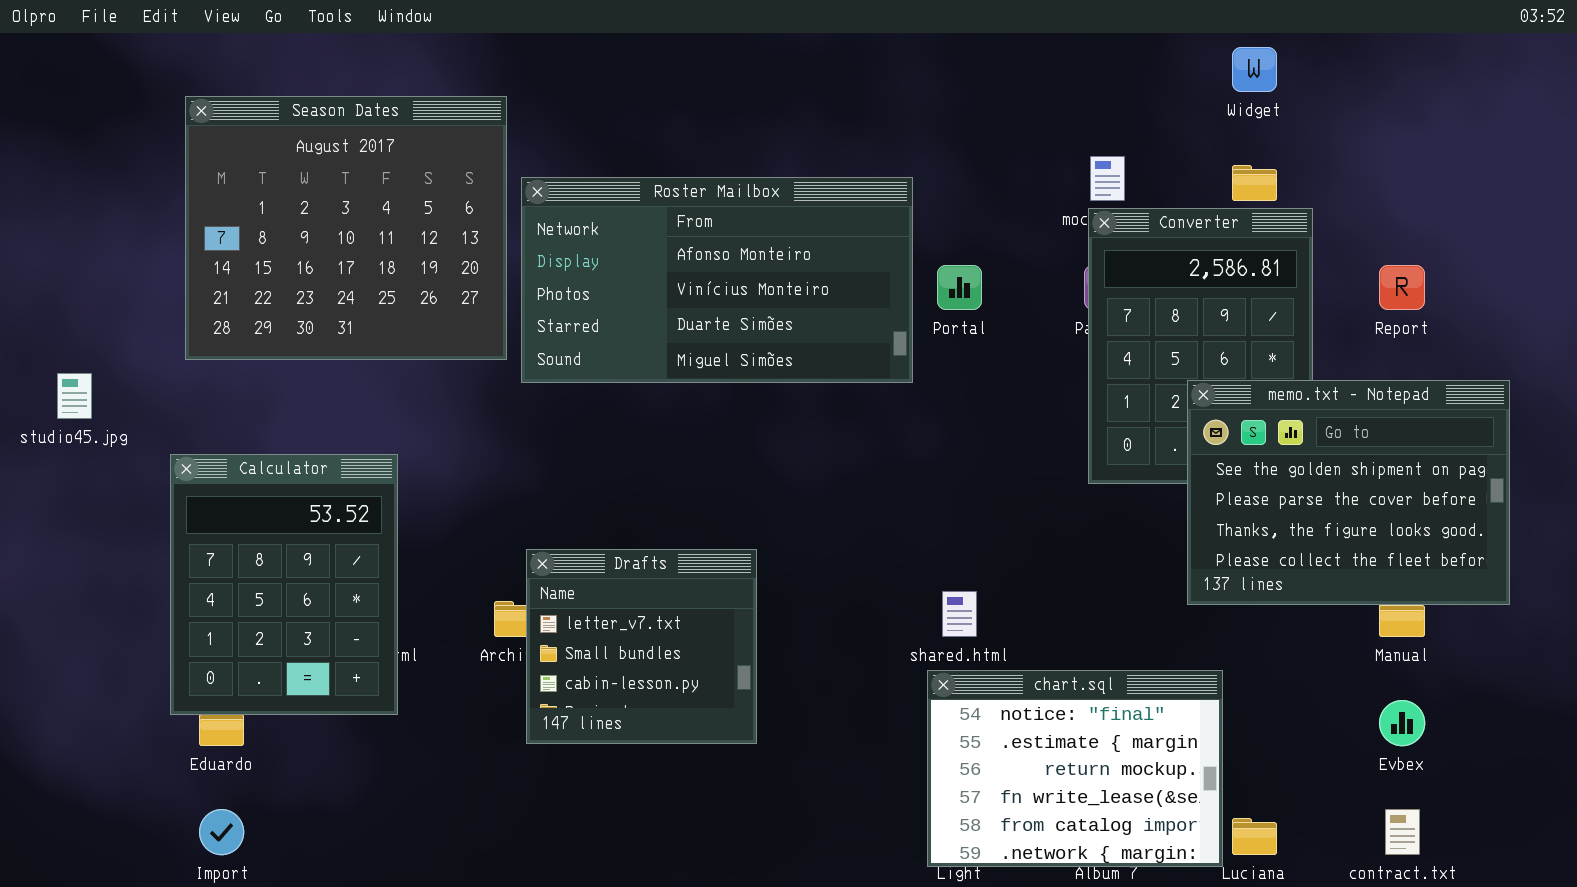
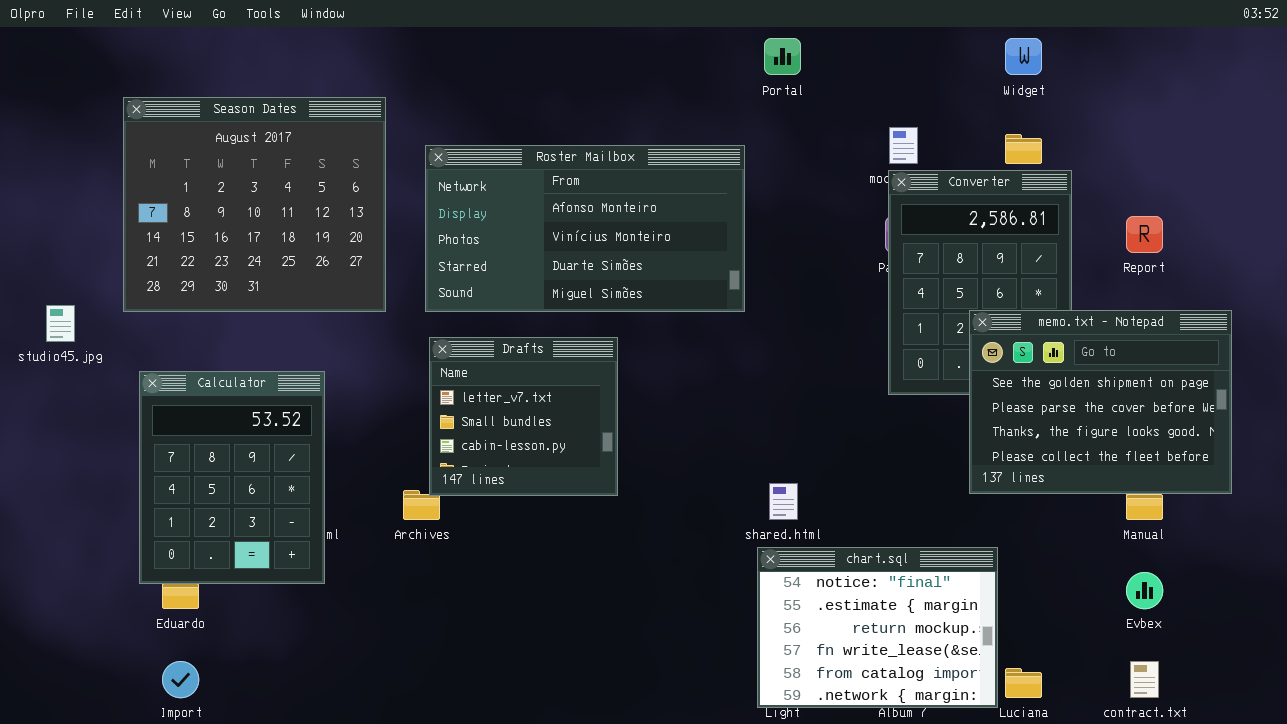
Season Dates: [185,96,507,360] -> [123,97,386,312], moved
Portal: [937,265,982,310] -> [764,38,801,75], moved
Drafts: [526,549,757,744] -> [429,337,618,496], moved

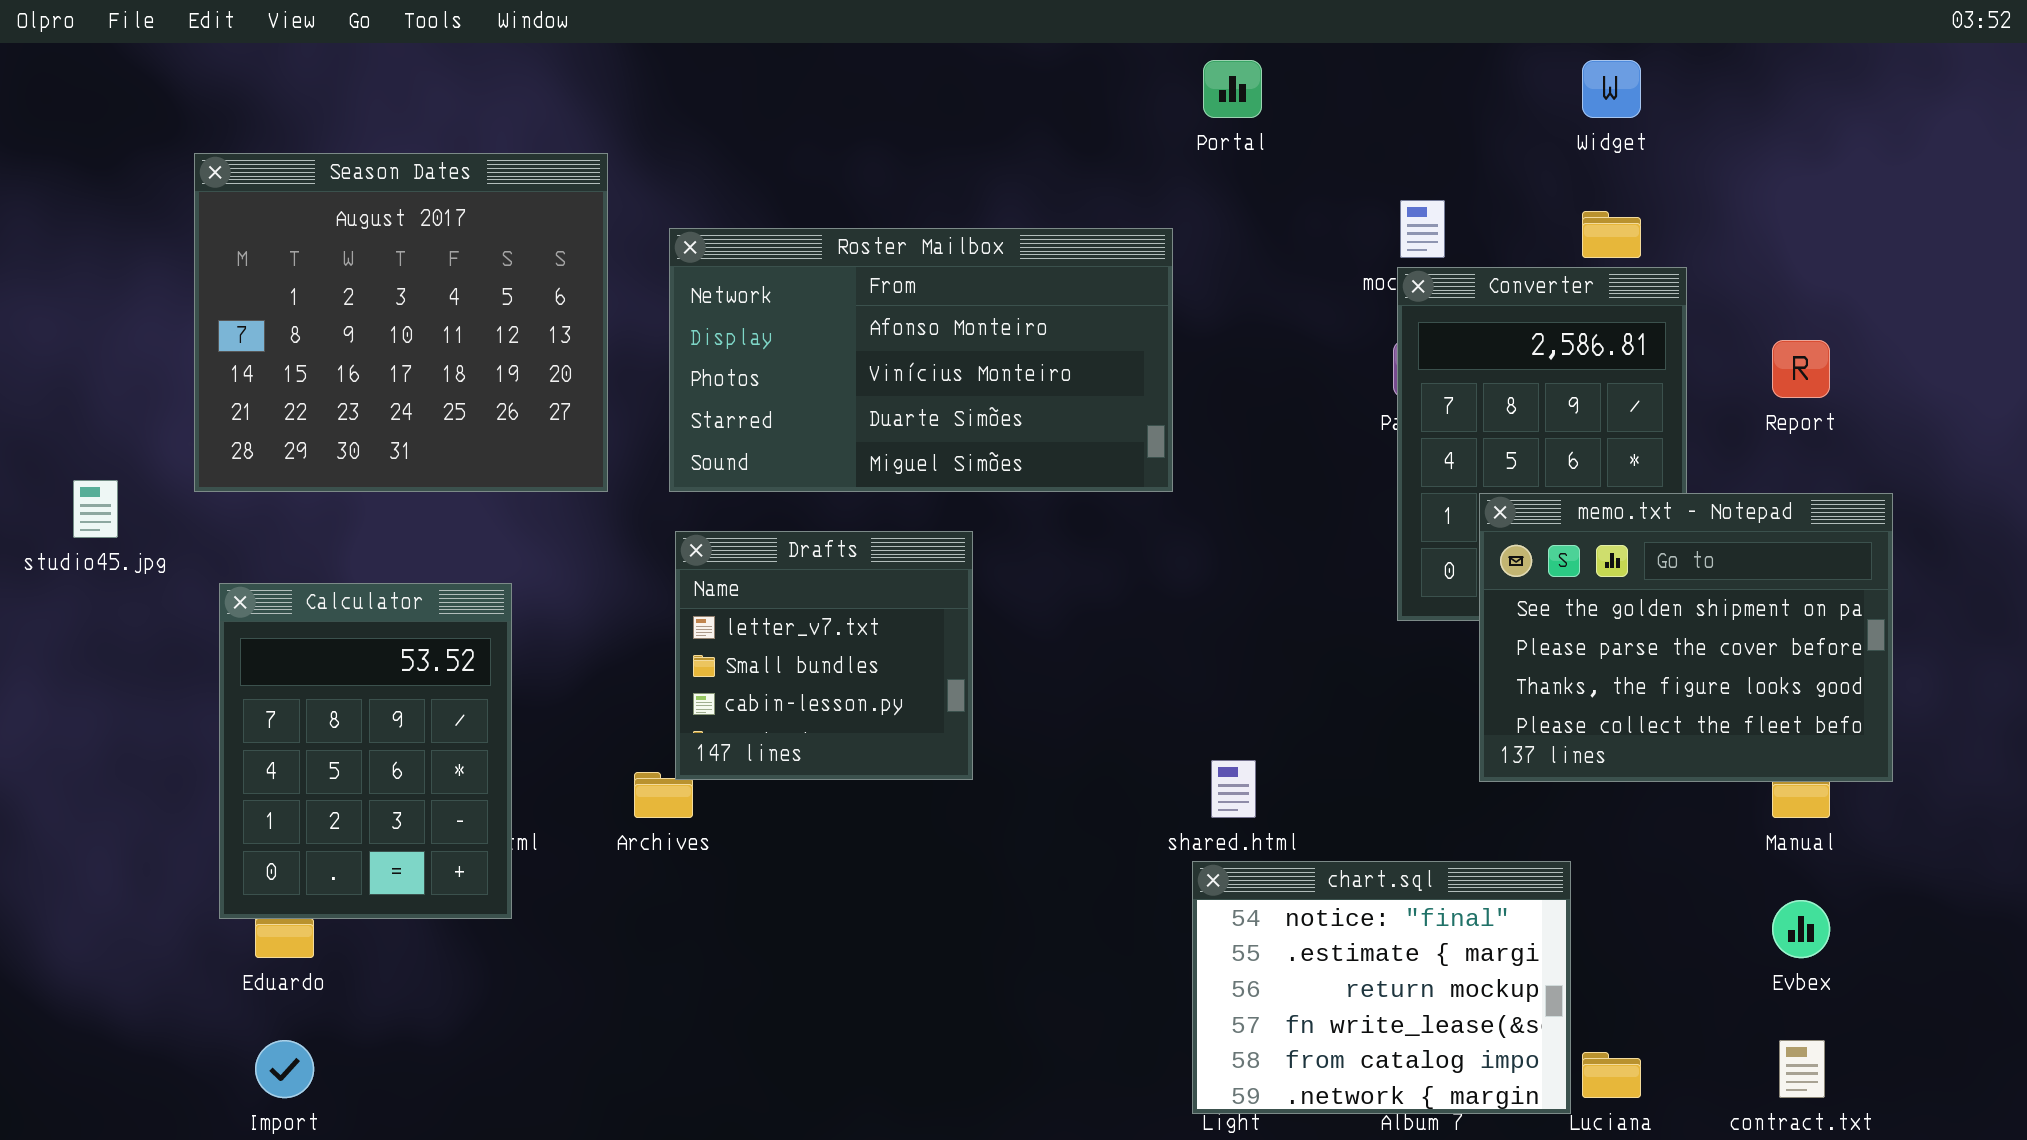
memo.txt - Notepad: [969,310,1232,494] -> [1479,493,1893,782], moved

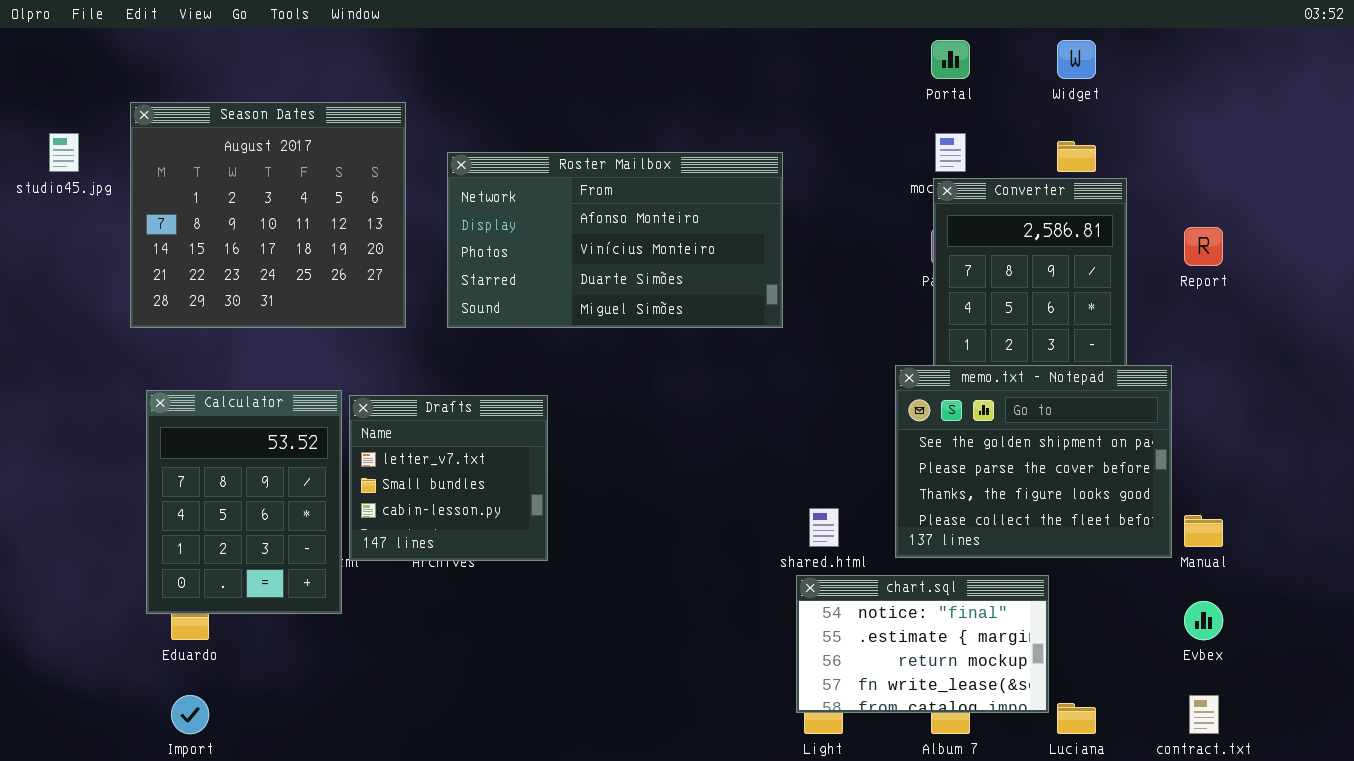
Portal: [1203,60,1262,118] -> [931,40,970,79], moved
studio45.jpg: [73,480,118,538] -> [49,133,79,172], moved
memo.txt - Notepad: [1479,493,1893,782] -> [895,365,1172,558], moved
Drafts: [675,531,973,780] -> [349,395,548,561], moved
chart.sql: [1192,861,1571,1114] -> [796,575,1049,713], resized

